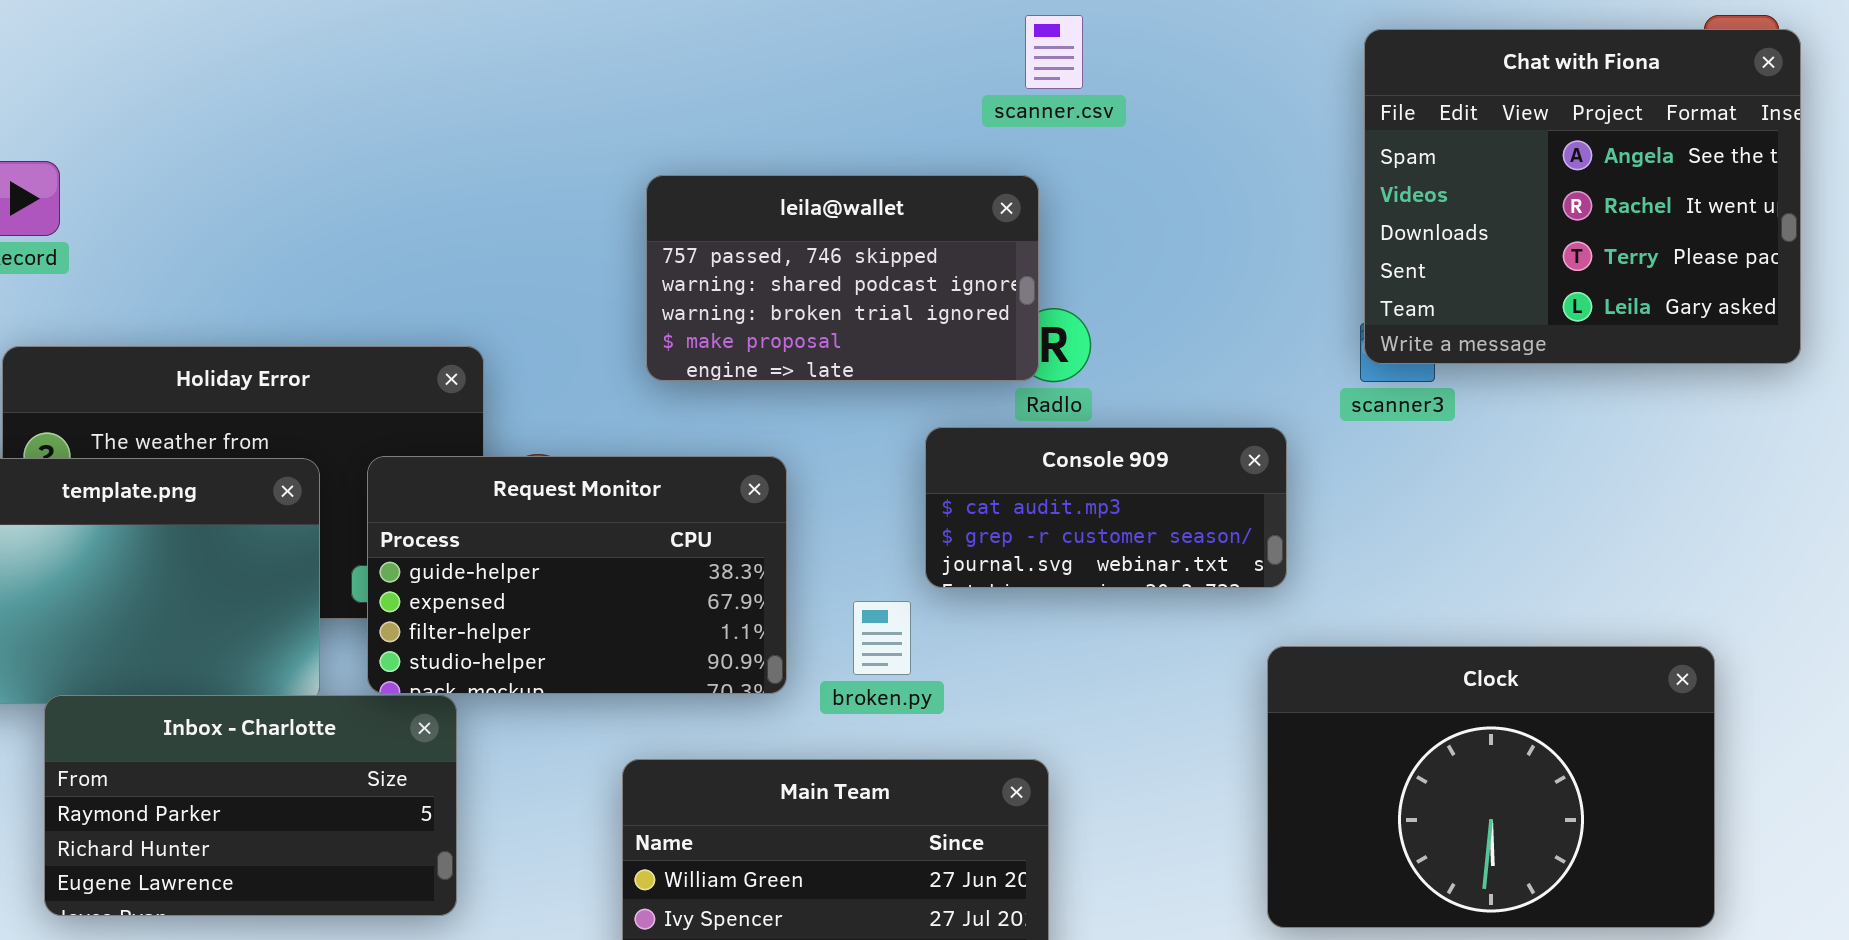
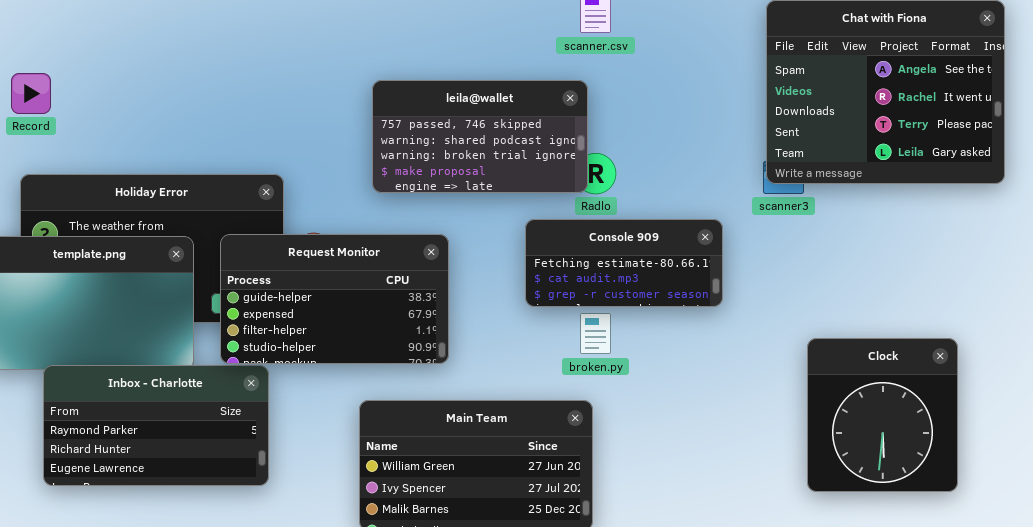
Console 909: [925,427,1287,588] -> [525,219,723,307], scrolled up 1 row
broken.py: [853,601,911,675] -> [580,313,611,354], moved
Clock: [1267,646,1715,928] -> [807,338,958,492], resized

